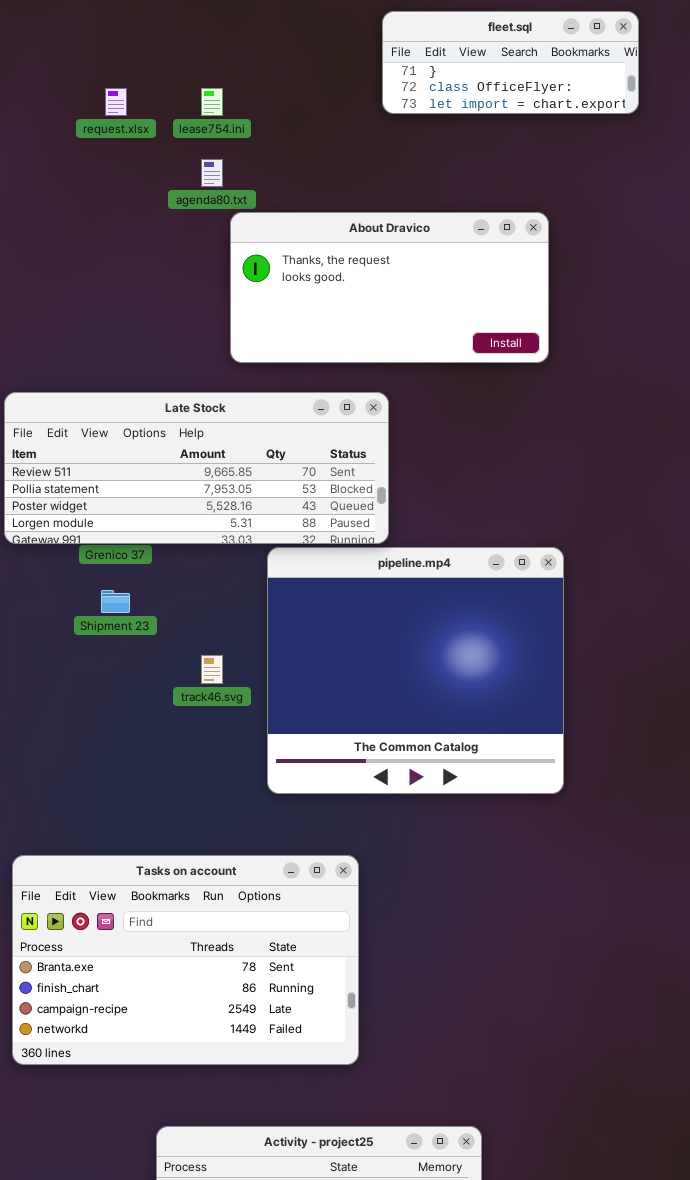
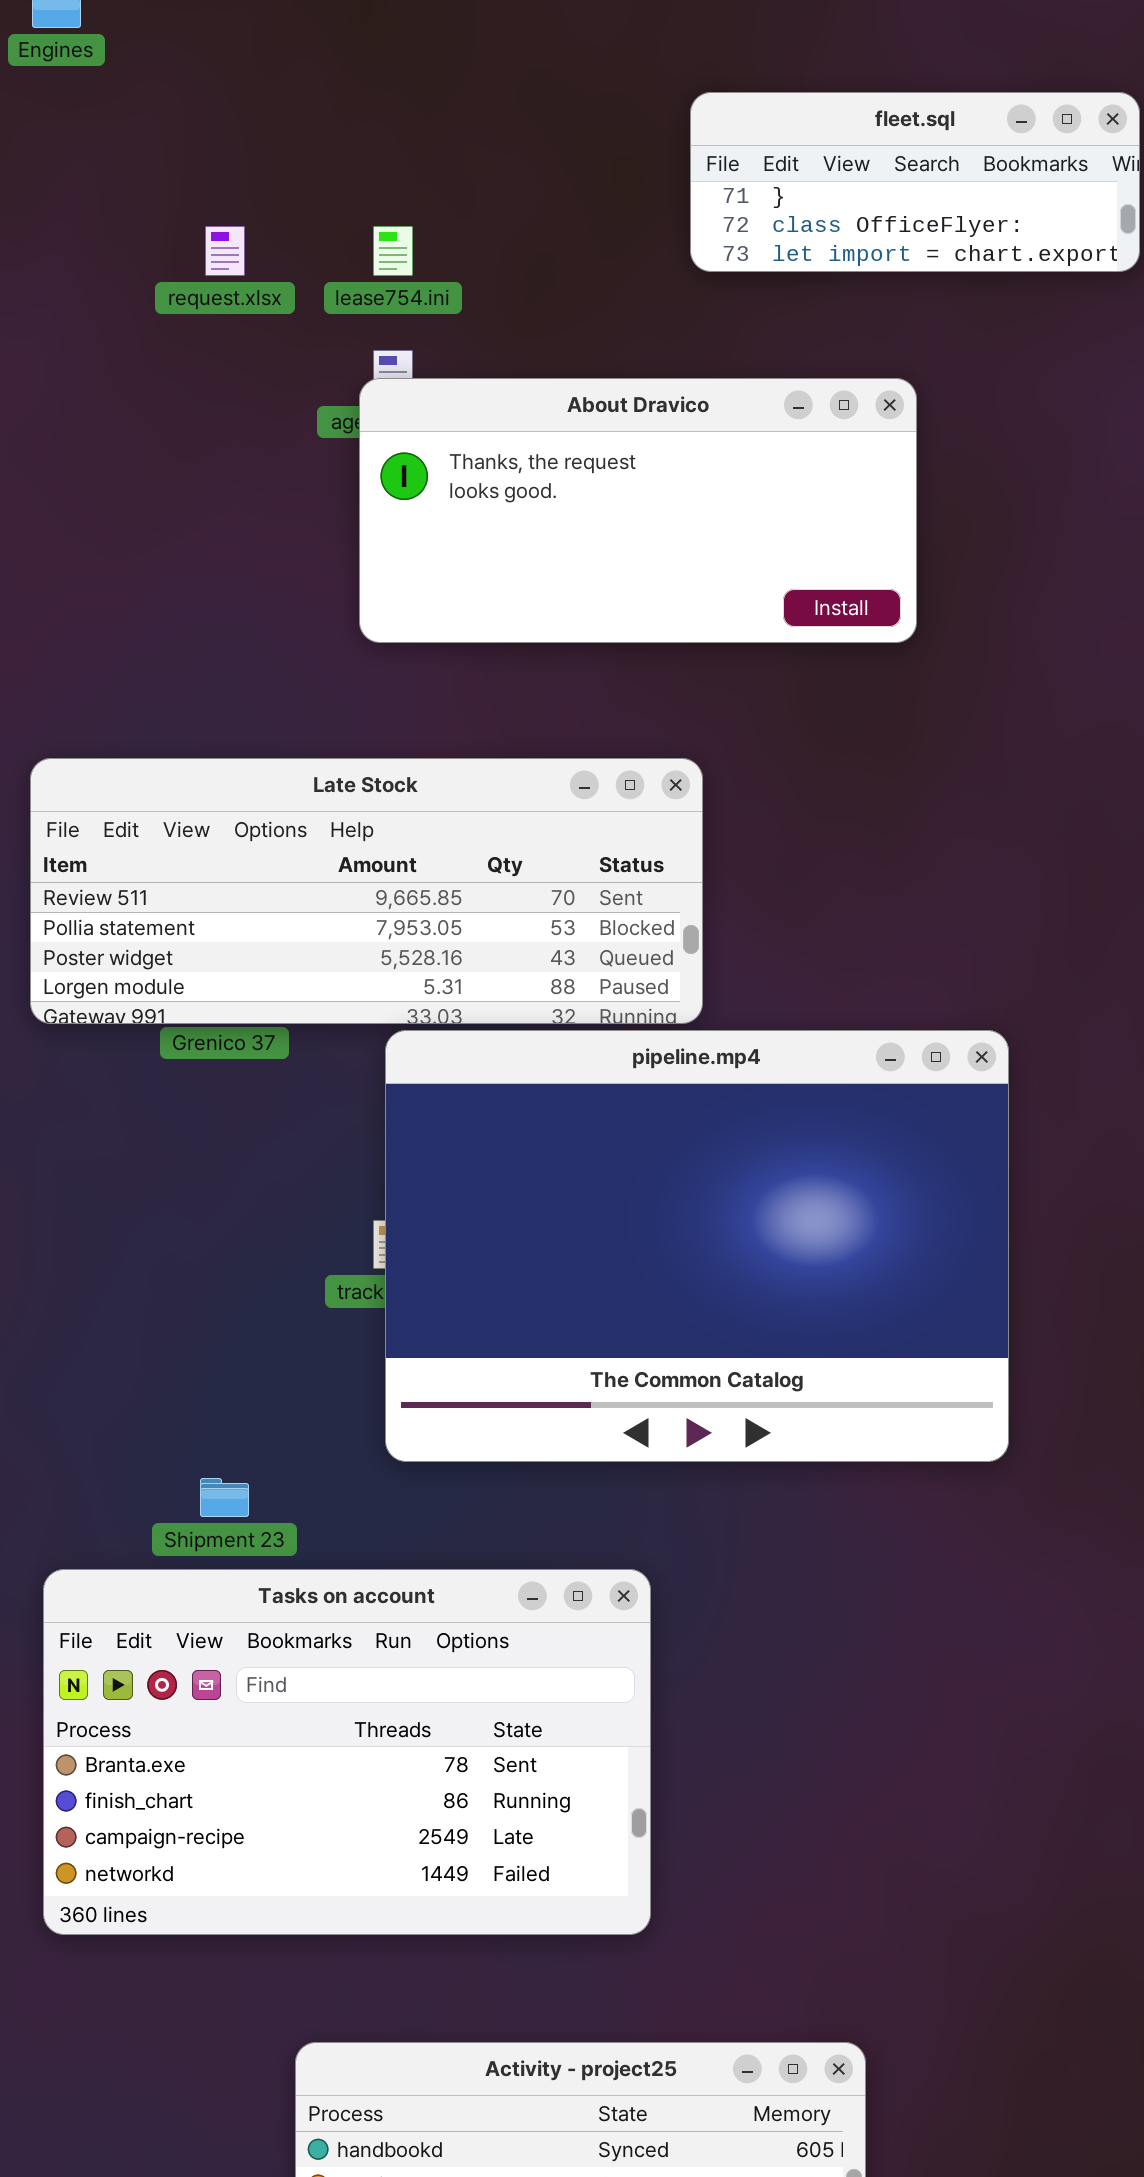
About Dravico: [230,212,549,363] -> [359,378,917,643], moved
pipeline.mp4: [267,547,564,794] -> [385,1030,1009,1462], resized
Shipment 23: [101,590,130,613] -> [200,1478,249,1517], moved

